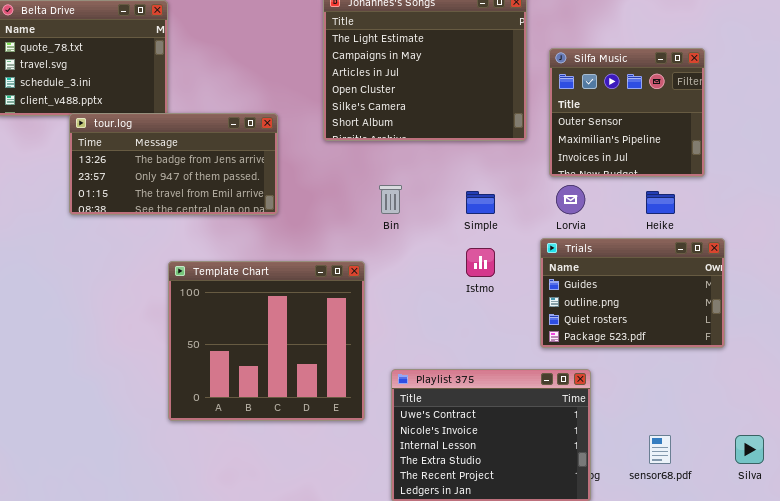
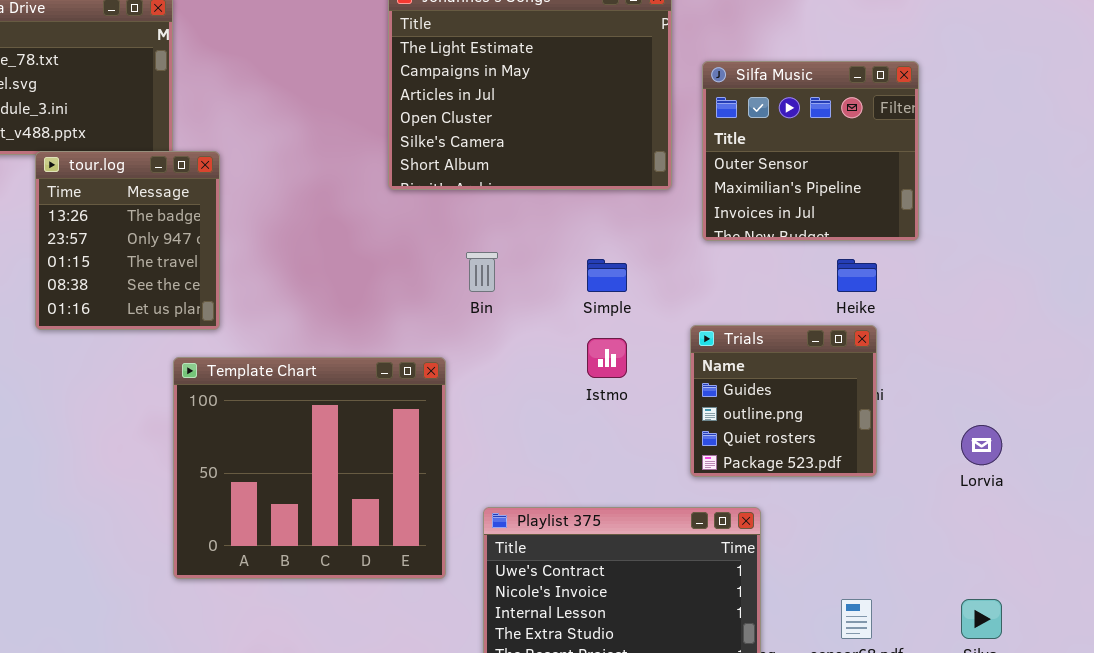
tour.log: [69,113,278,215] -> [35,151,220,330], resized
Lorvia: [556,185,585,214] -> [961,425,1002,465], moved
Trials: [540,238,725,348] -> [690,325,877,477], resized

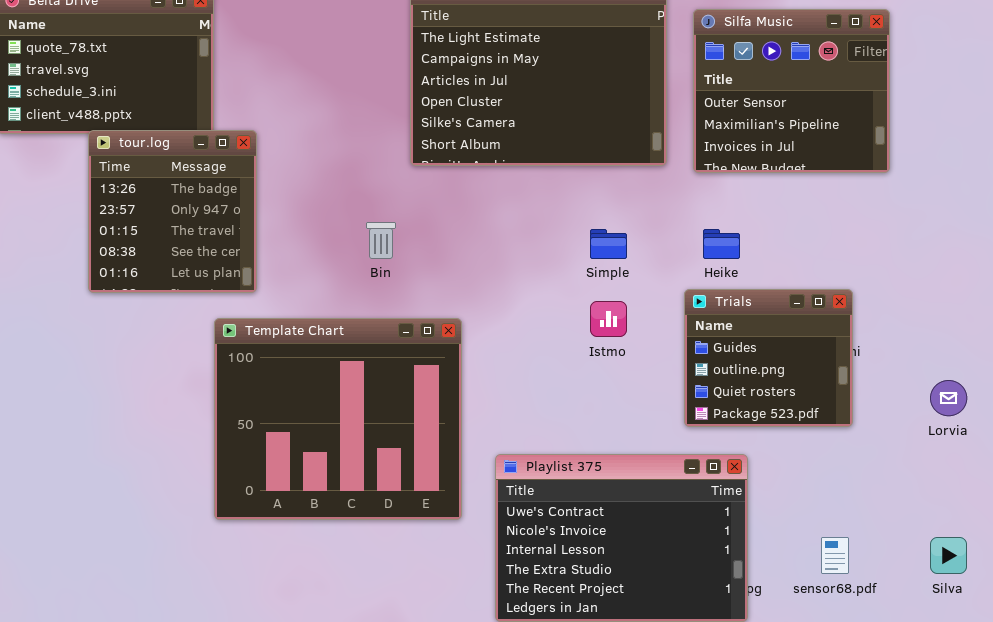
Silfa Music: [702,61,919,241] -> [693,9,890,173], moved
Bin: [466,252,498,292] -> [366,222,396,259], moved
Heike: [837,259,877,292] -> [703,229,740,259], moved

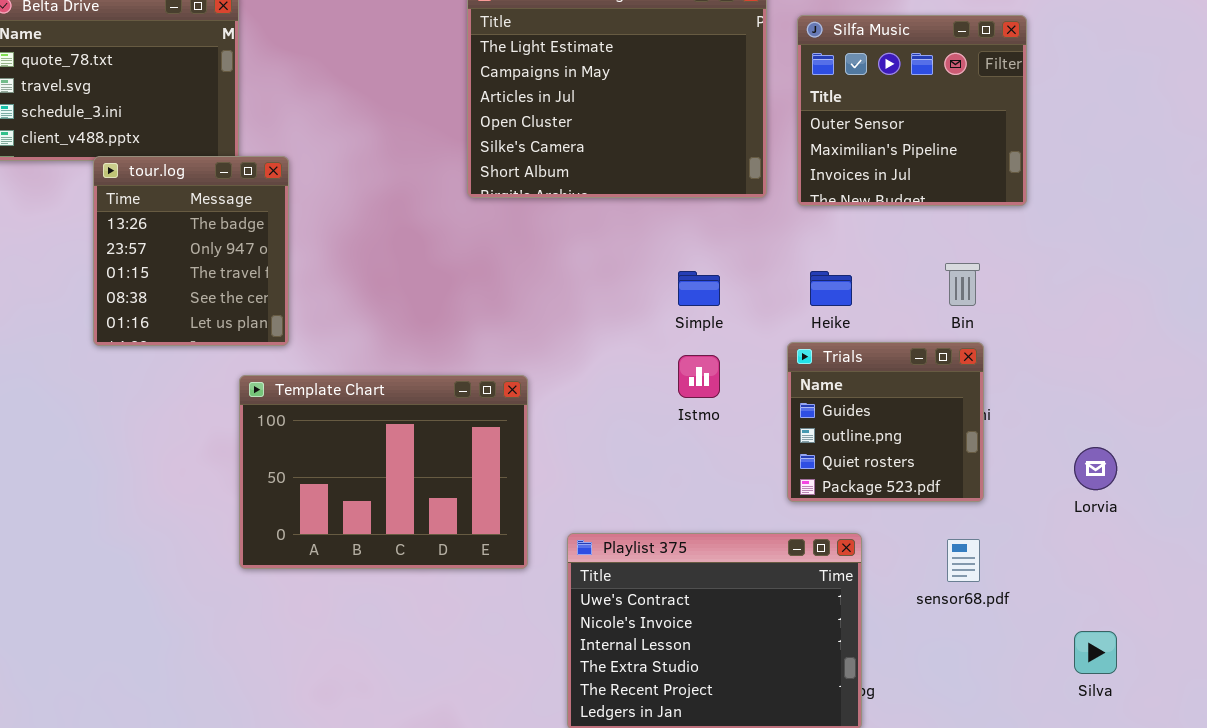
Bin: [366,222,396,259] -> [945,263,980,306], moved
Template Chart: [214,318,462,520] -> [239,375,528,569], resized
sensor68.pdf: [821,537,849,574] -> [947,539,980,582], moved

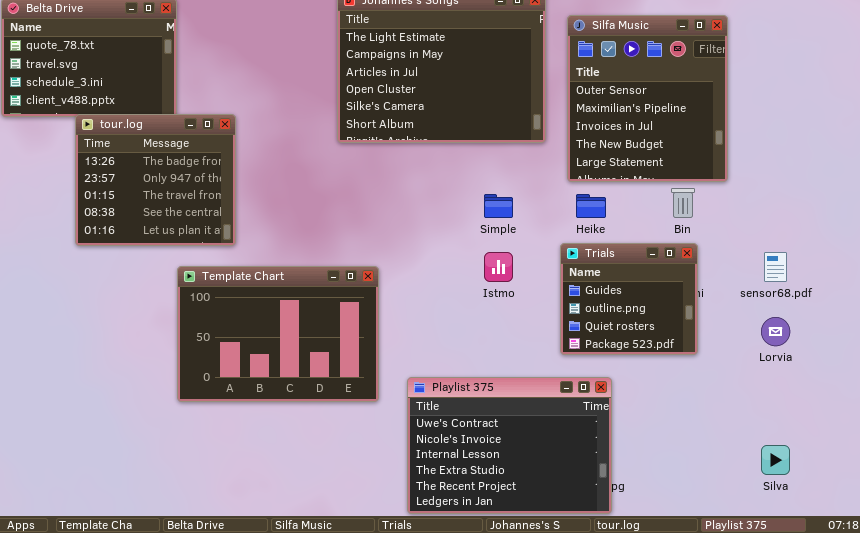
Silfa Music: [797,15,1027,206] -> [567,15,728,182], resized
tour.log: [93,156,289,346] -> [75,114,236,246], resized
sensor68.pdf: [947,539,980,582] -> [764,252,787,282], moved

